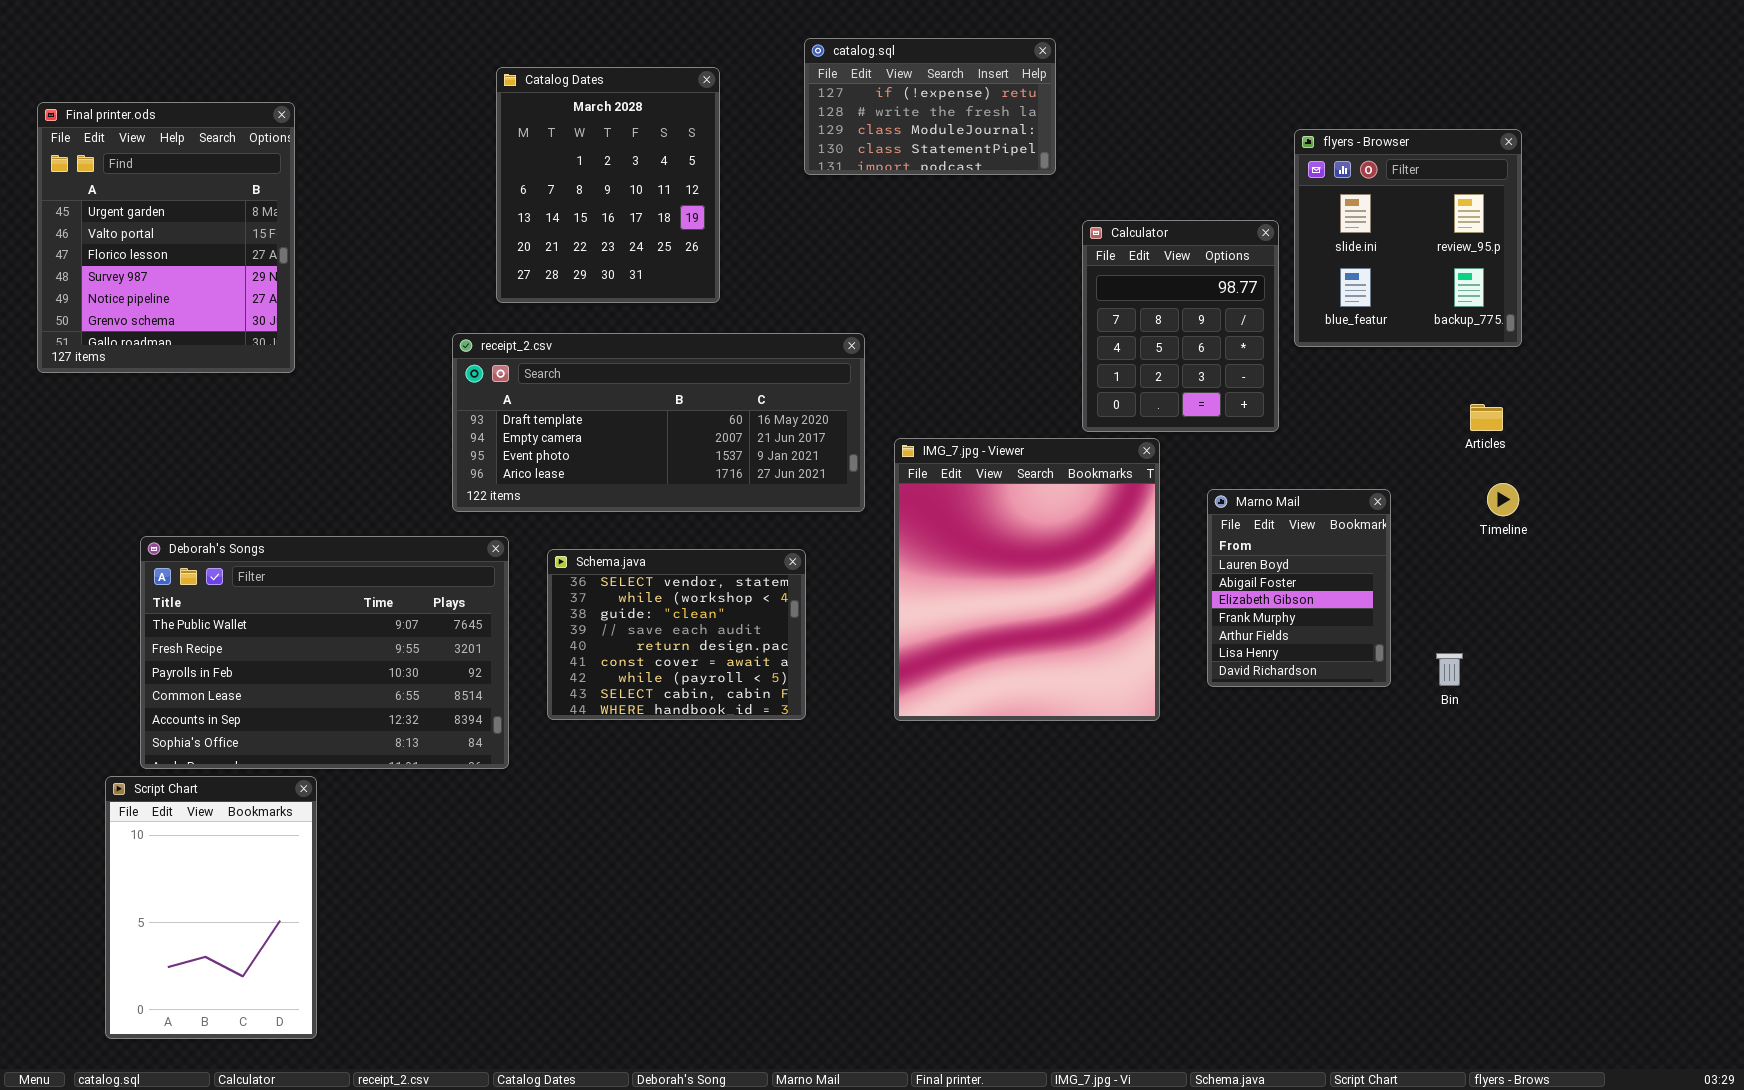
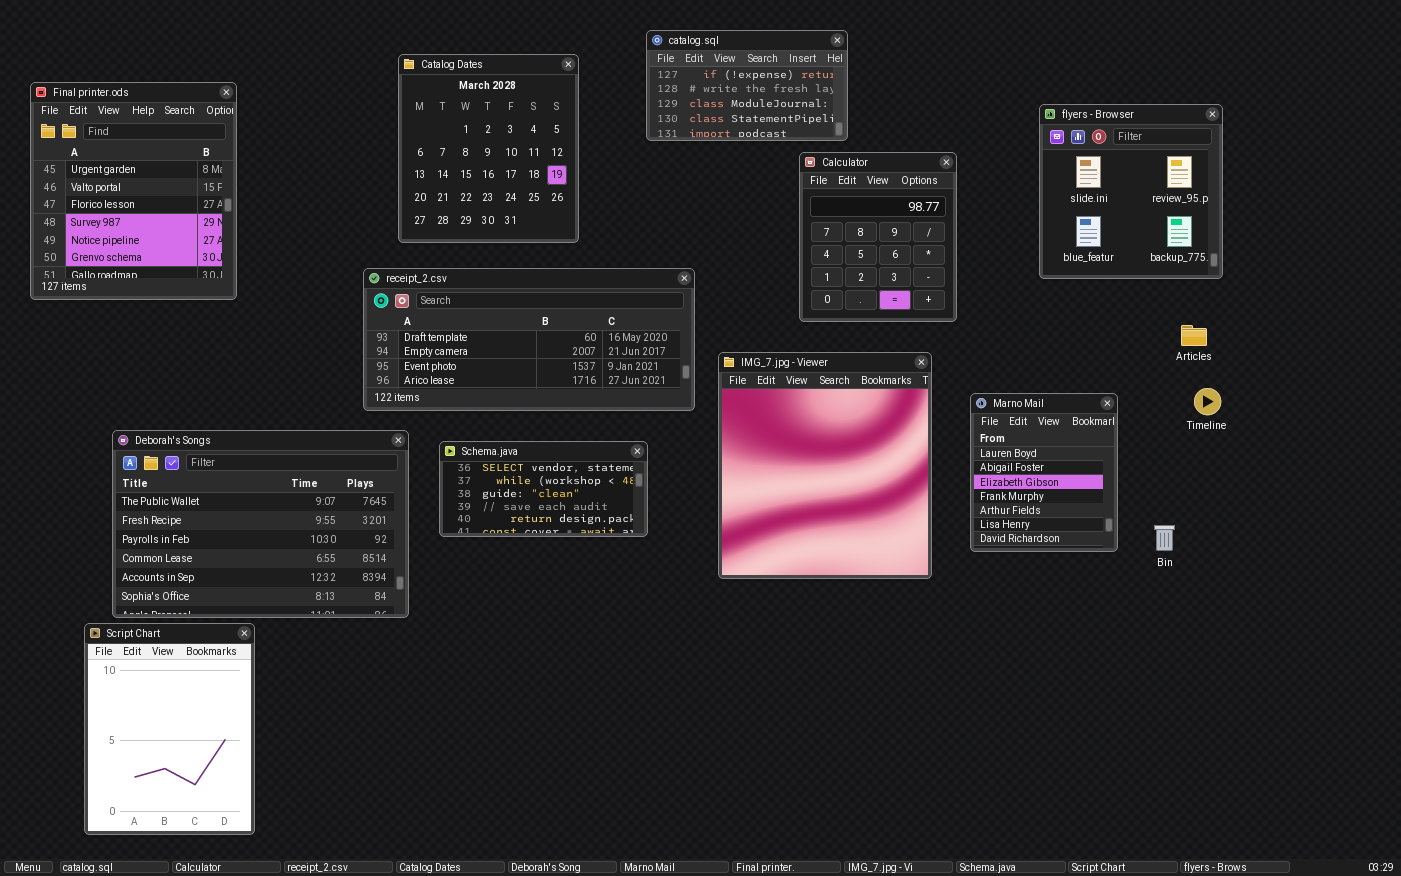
Calculator: [1082,220,1279,432] -> [799,152,957,322], moved
Schema.java: [547,549,806,720] -> [439,441,648,537], resized

